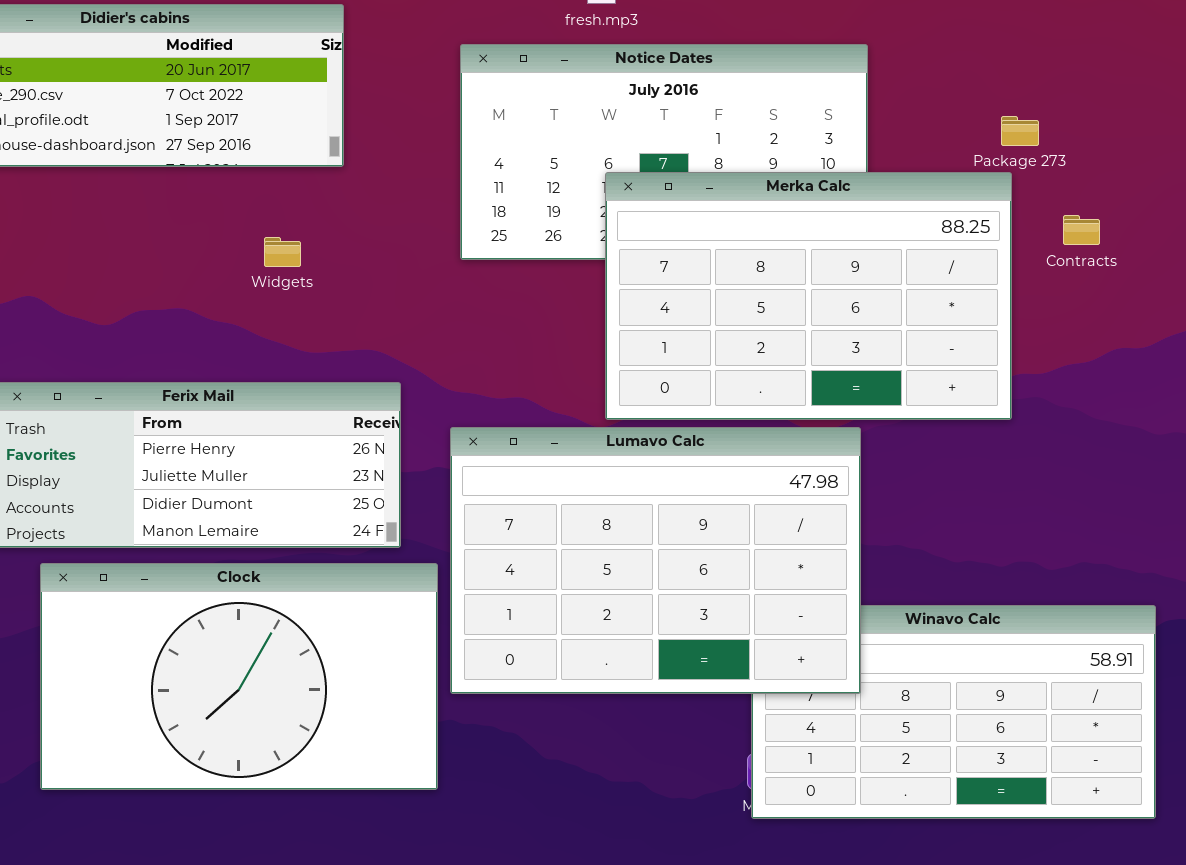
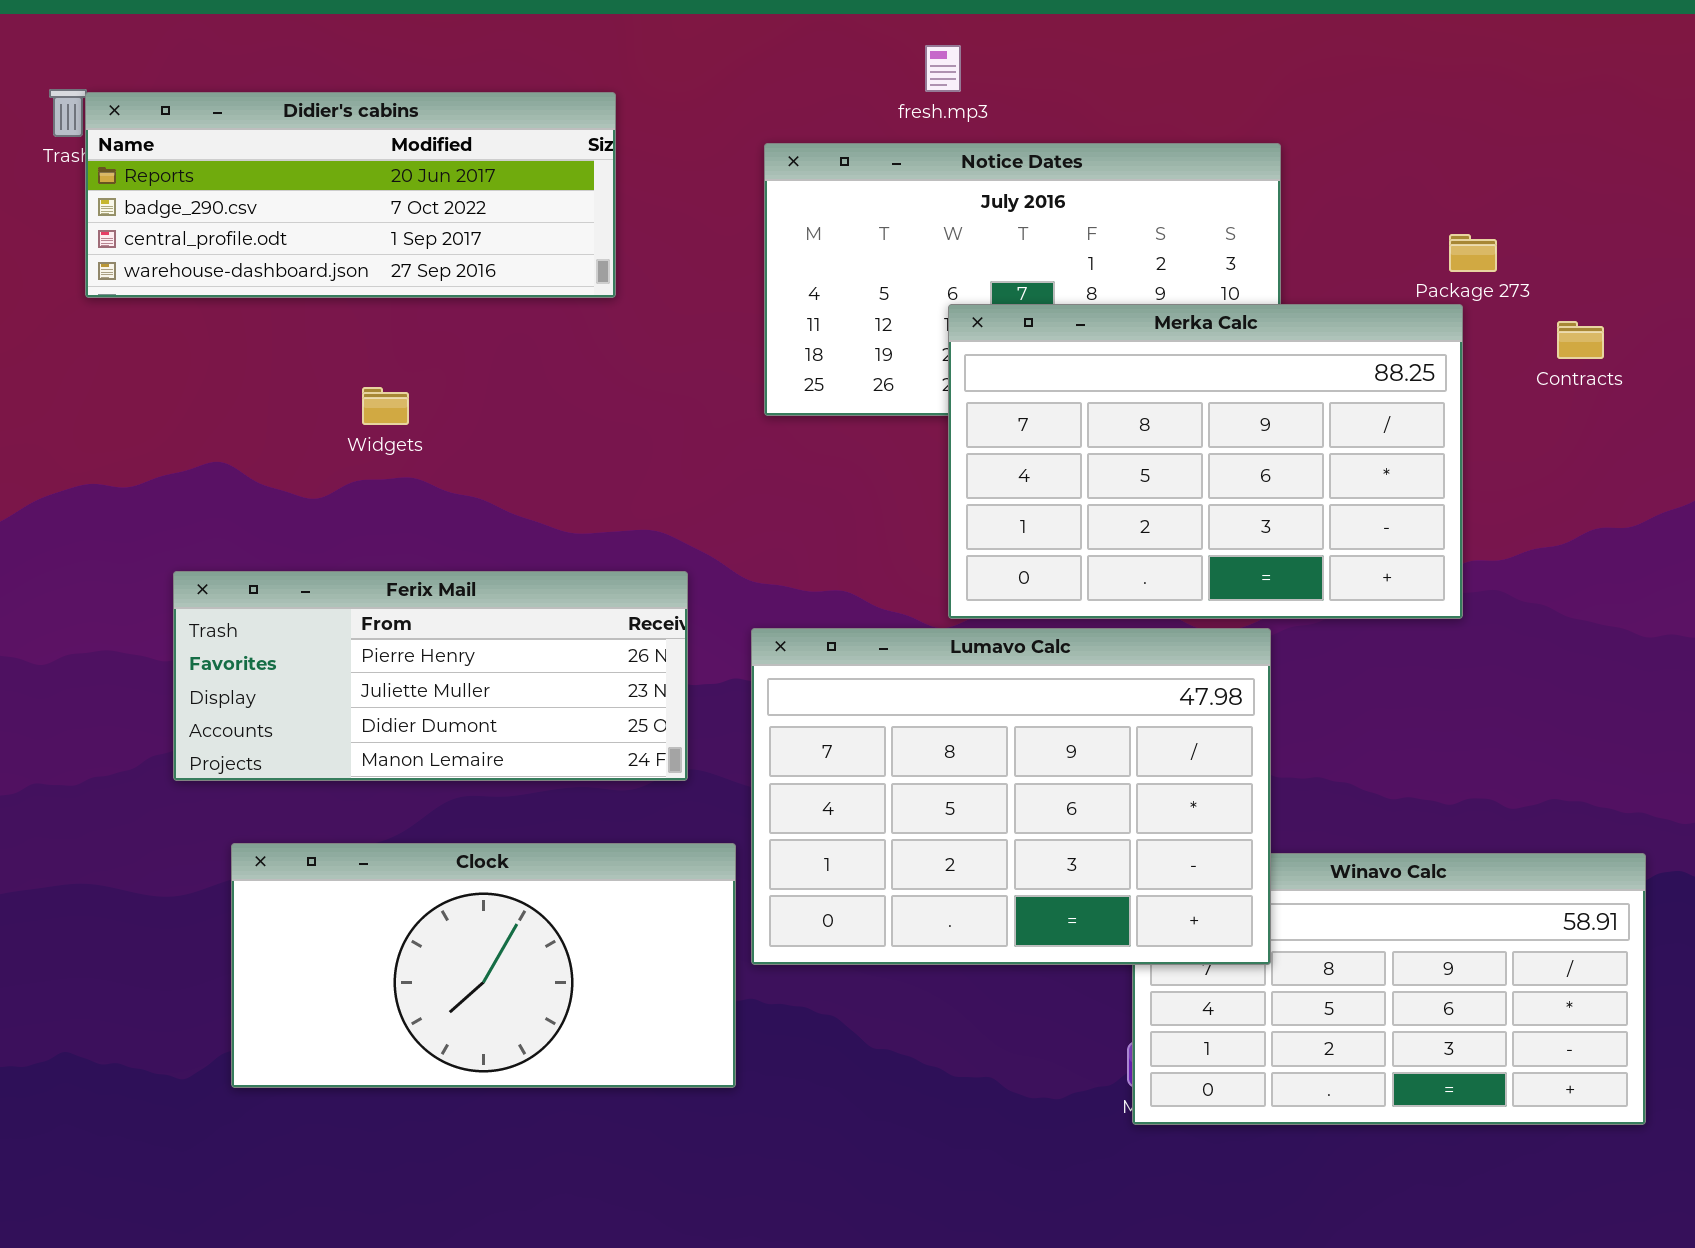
Contracts: [1063,215,1100,245] -> [1557,321,1604,359], moved
Widgets: [264,237,301,267] -> [362,387,409,425], moved
Clock: [40,563,438,790] -> [231,843,736,1088], resized

